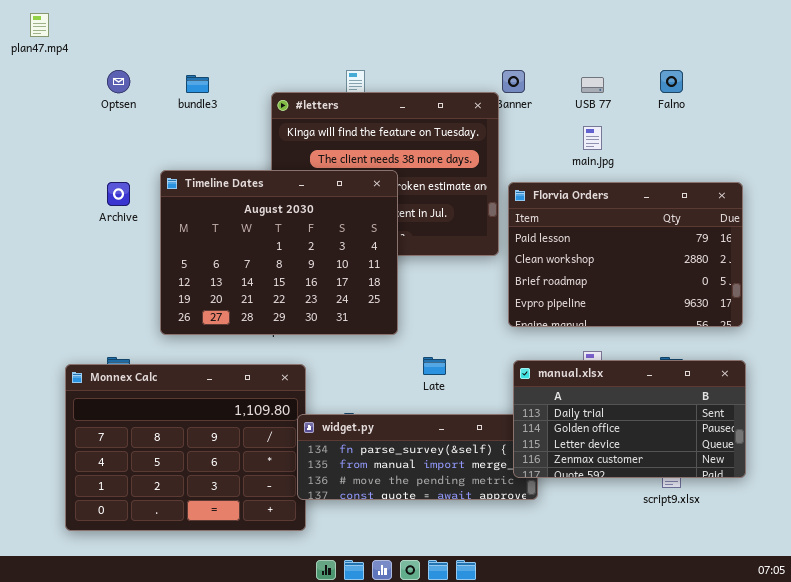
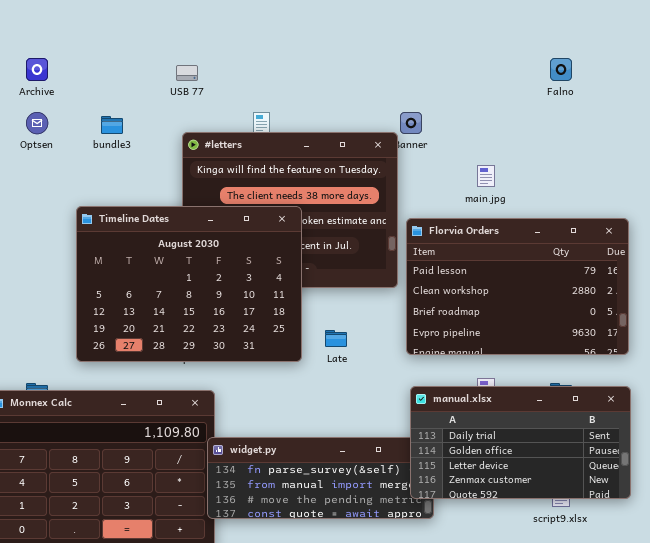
Falno: [660,70,683,93] -> [550,58,572,81], moved
USB 77: [581,77,604,93] -> [176,65,198,81], moved
Archive: [107,182,130,206] -> [26,58,48,81], moved
Late: [423,357,446,375] -> [325,330,347,347], moved

